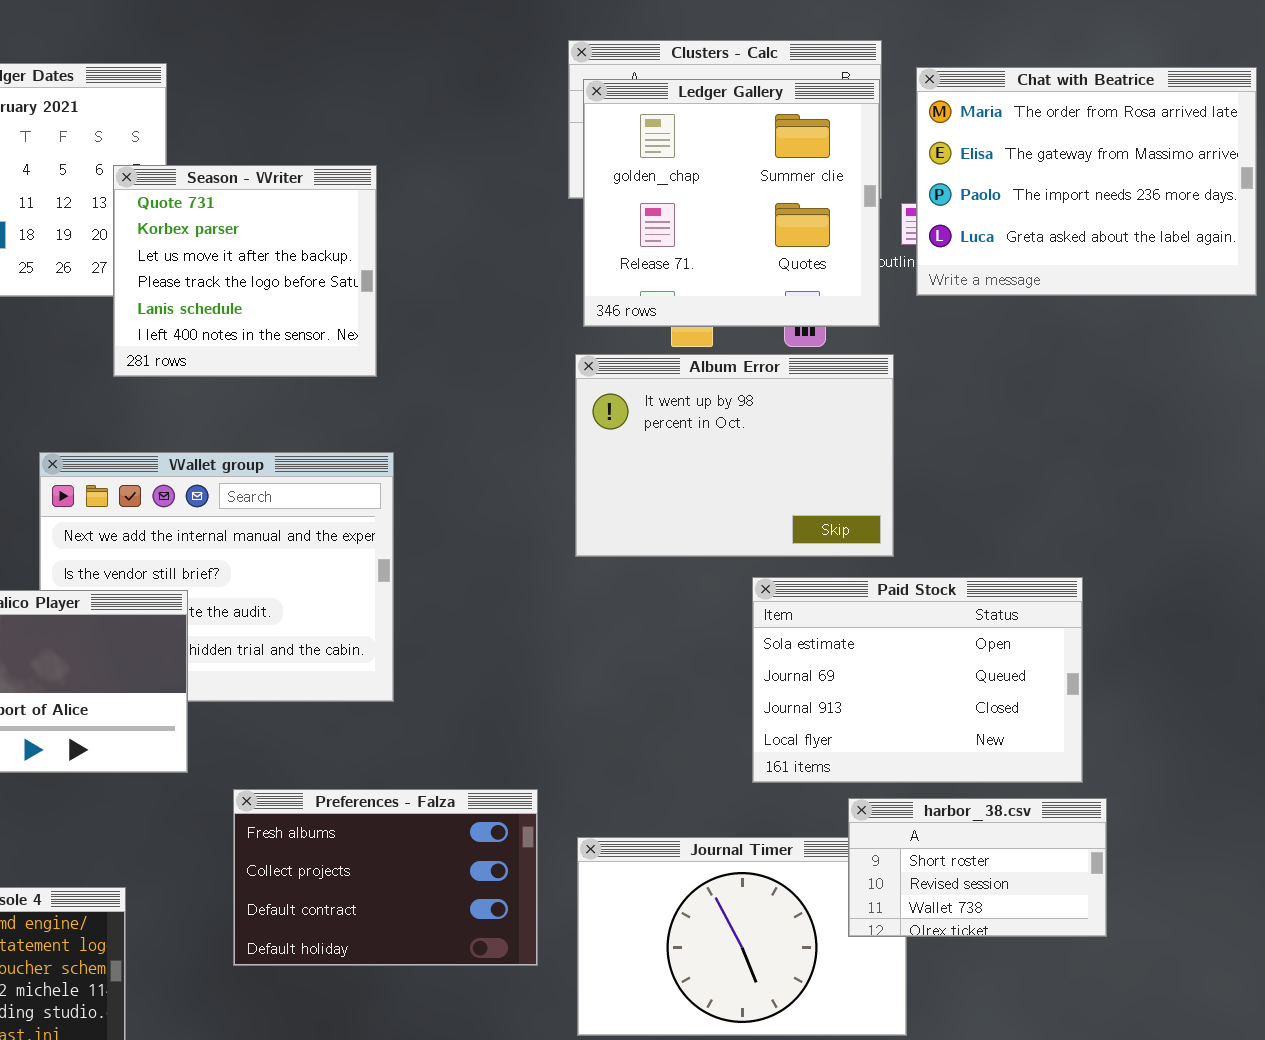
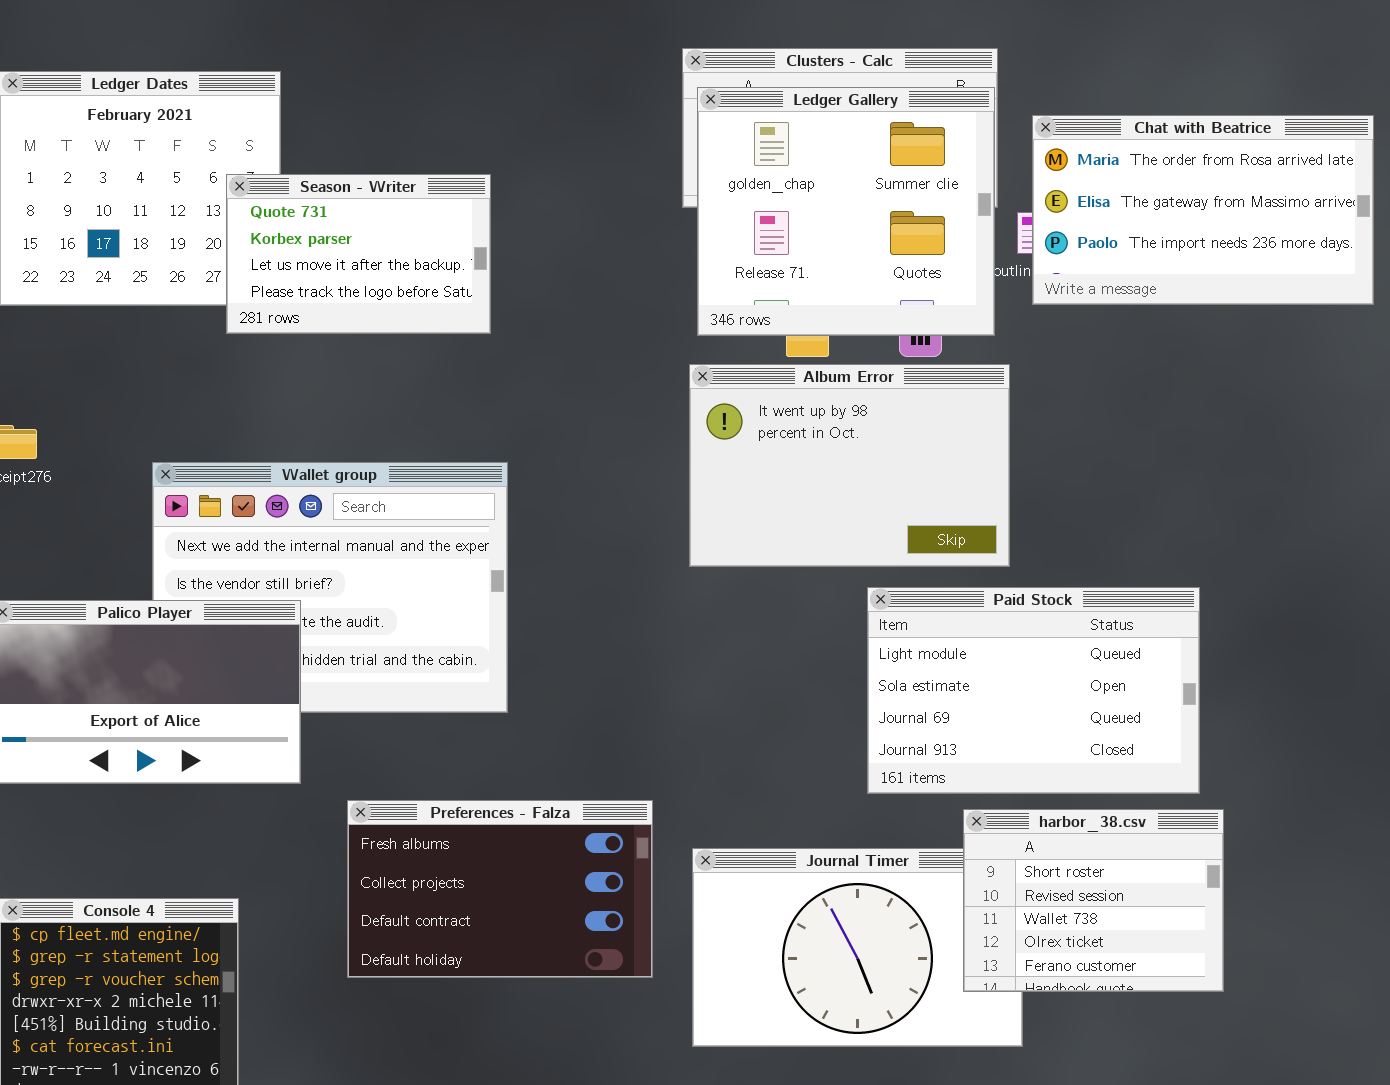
Chat with Beatrice: [916,67,1257,296] -> [1032,115,1374,305], resized
Season - Writer: [113,165,377,377] -> [226,174,491,334], resized
Paid Stock: [752,577,1083,783] -> [867,587,1200,794], scrolled up 1 row
harbor_38.csv: [848,798,1107,937] -> [963,809,1224,992], resized

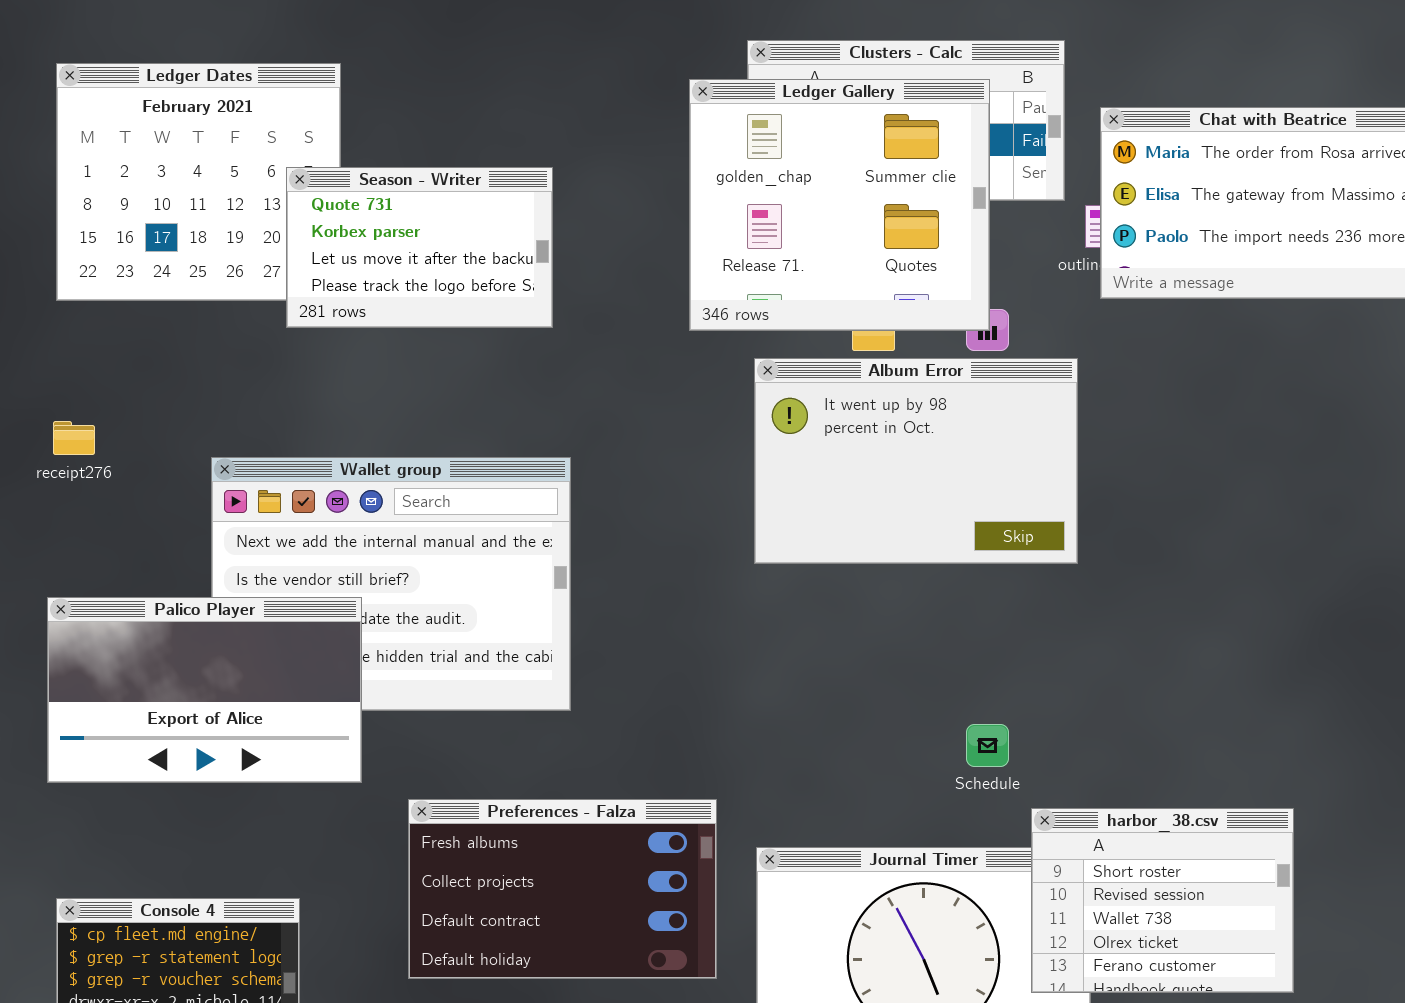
Ledger Gallery: [697,87,995,336] -> [689,79,990,331], moved
Paid Stock: [867,587,1200,794] -> none, closed

